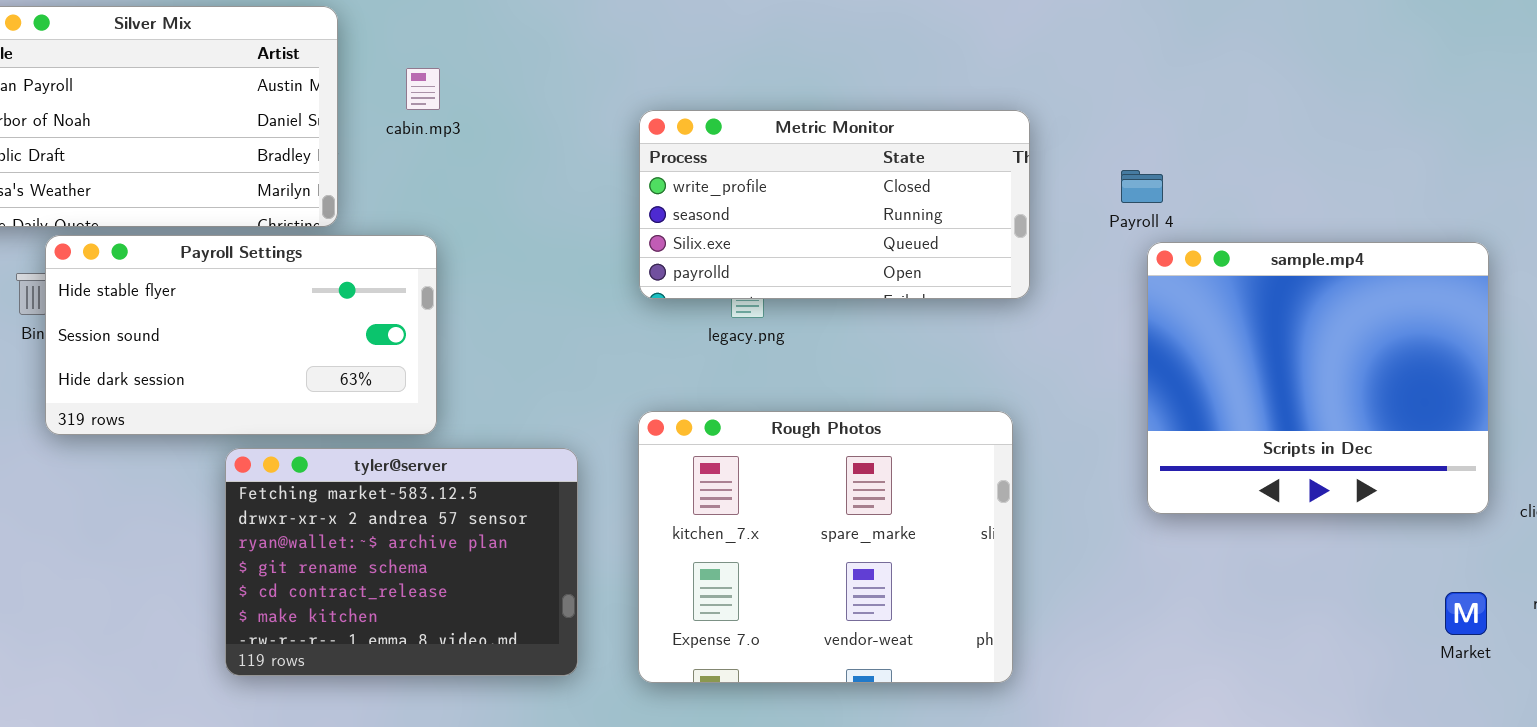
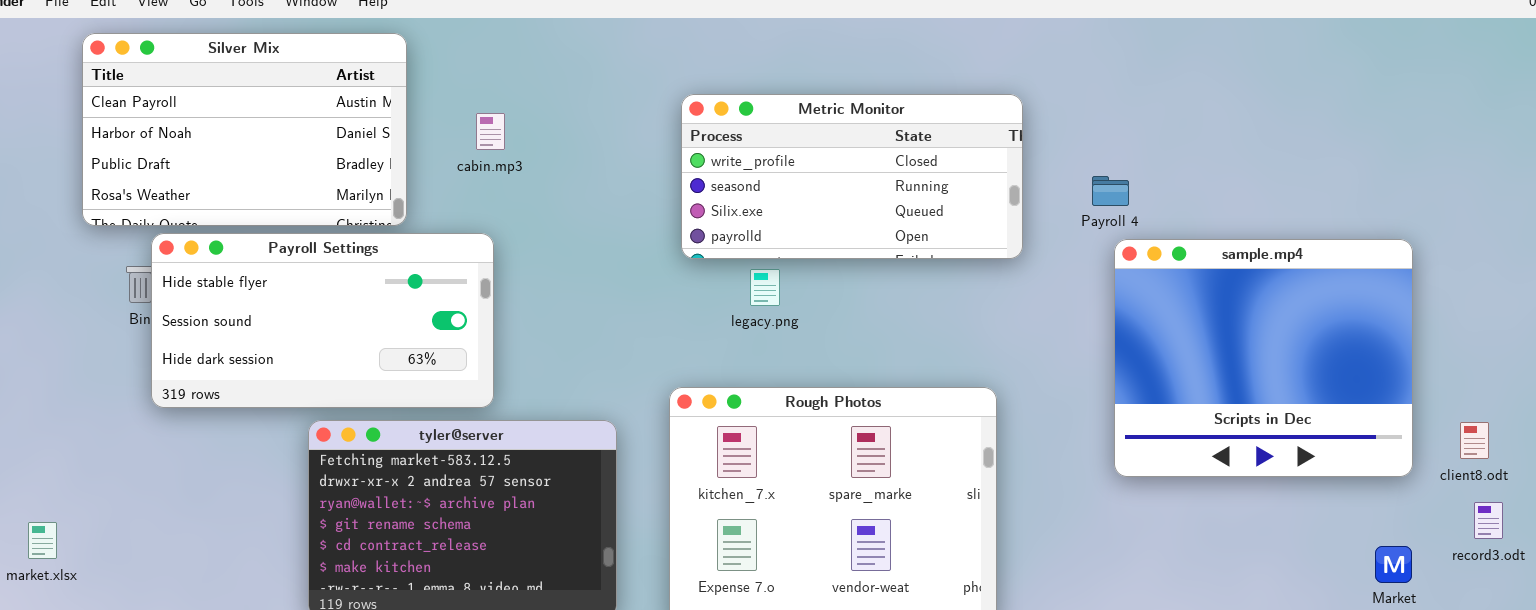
cabin.mp3: [406,68,440,110] -> [476,113,505,150], moved
Metric Monitor: [639,110,1030,299] -> [681,94,1023,259], moved

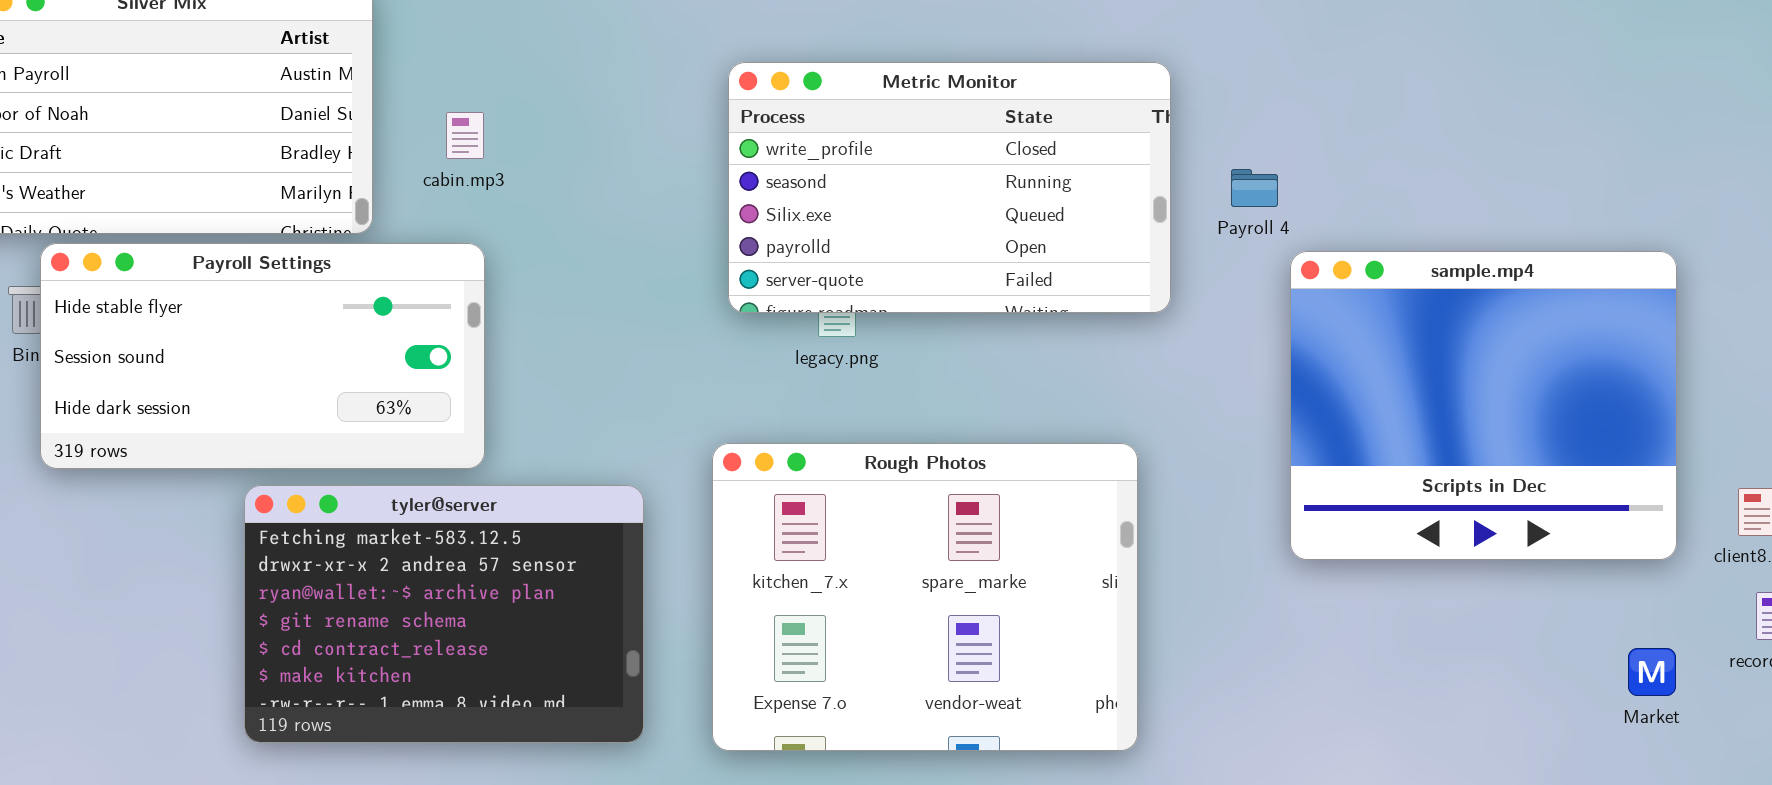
Metric Monitor: [681,94,1023,259] -> [728,62,1171,313], resized
cabin.mp3: [476,113,505,150] -> [446,112,484,159], moved
Payroll 4: [1092,176,1129,206] -> [1231,169,1278,207], moved

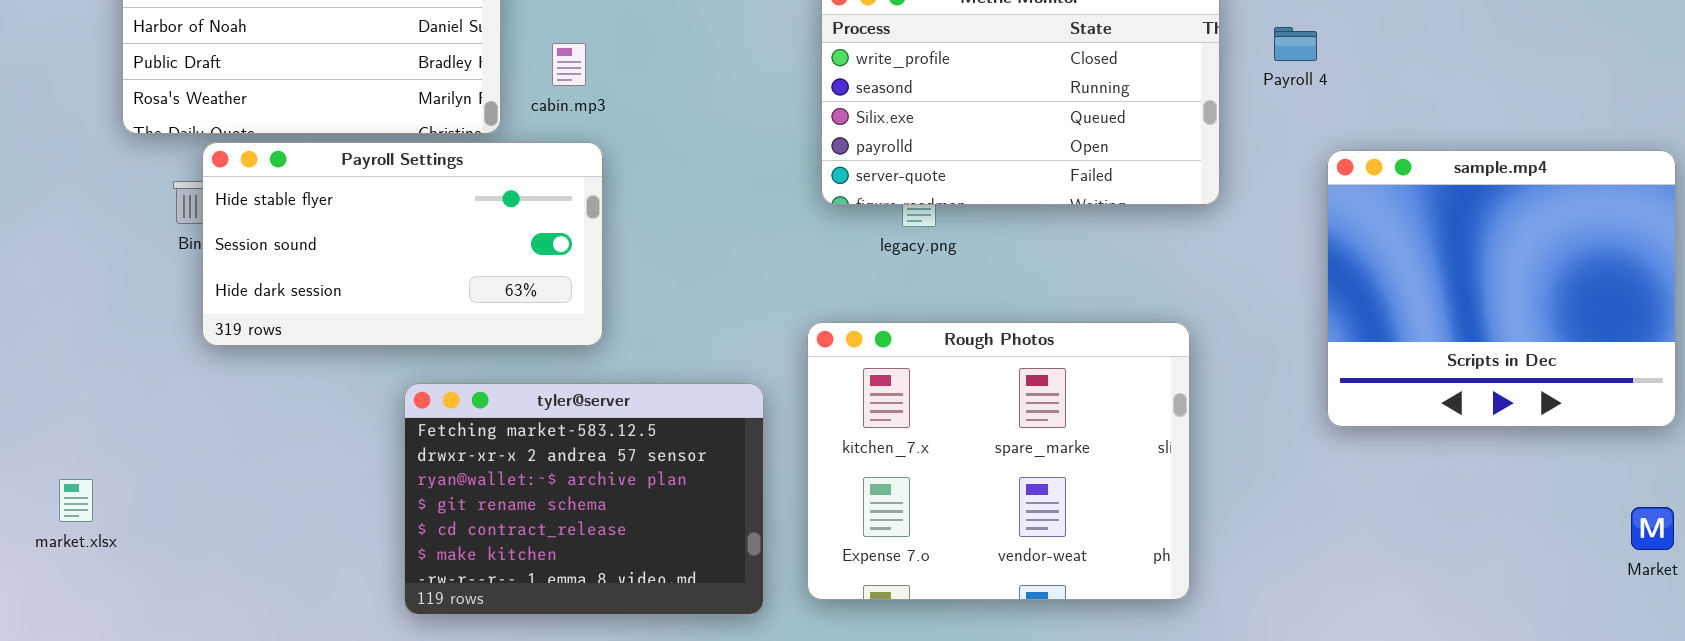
cabin.mp3: [446,112,484,159] -> [552,43,586,86], moved
Payroll 4: [1231,169,1278,207] -> [1274,27,1317,61], moved
tyler@server: [244,485,644,743] -> [404,383,764,615], moved

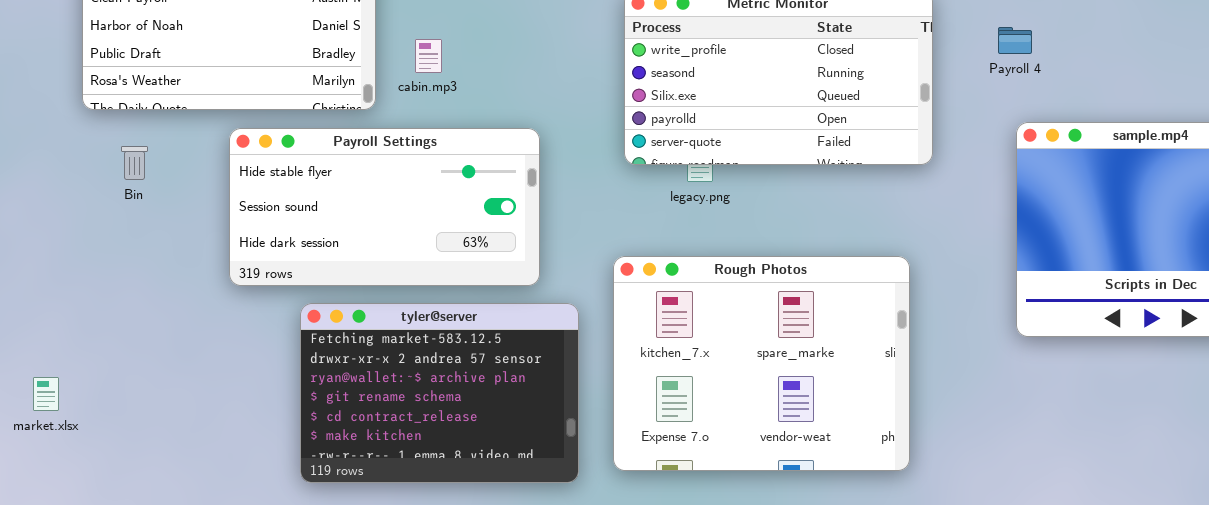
Payroll 4: [1274,27,1317,61] -> [998,27,1032,54], moved
Payroll Settings: [202,142,603,346] -> [229,128,540,286], moved

